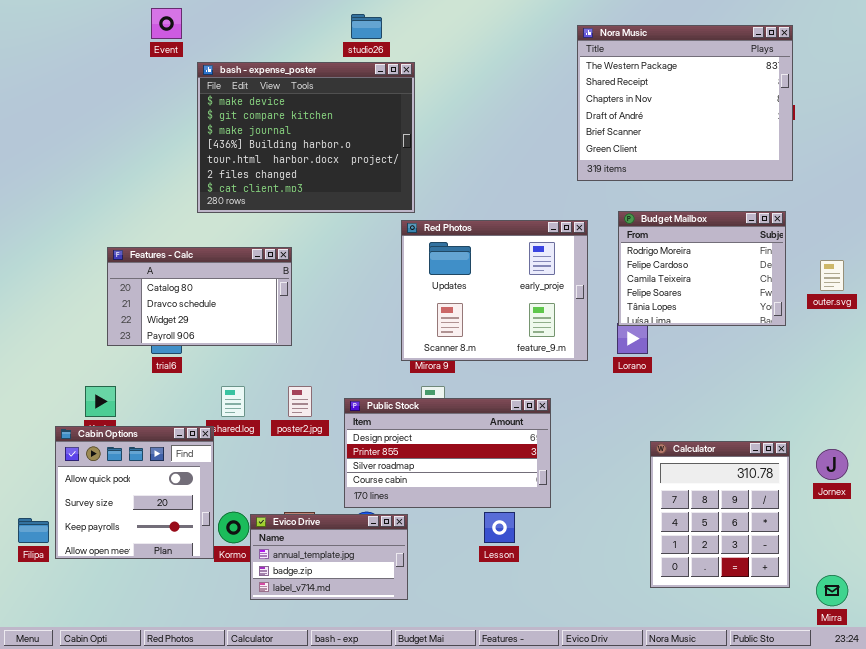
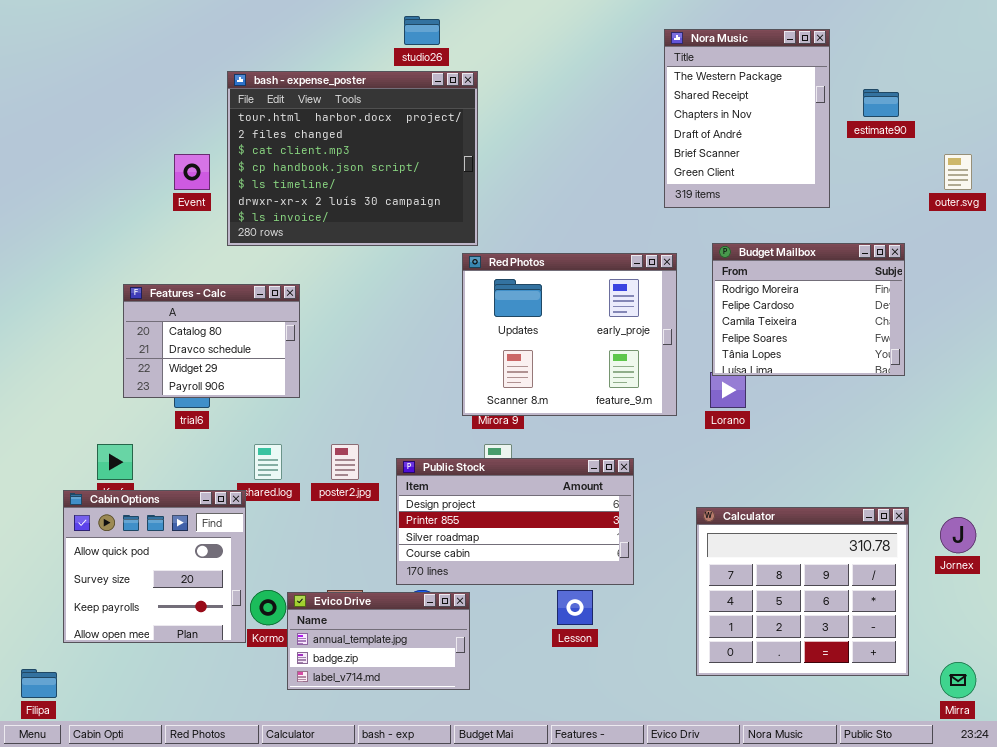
Event: [151,8,182,39] -> [174,154,210,190], moved
Nora Music: [577,25,793,181] -> [664,29,830,208], resized
bash - expense_poster: [197,62,415,213] -> [227,71,478,246], scrolled down 4 rows
Features - Calc: [107,247,292,346] -> [123,284,300,398], resized
outer.svg: [820,260,844,291] -> [944,154,972,190], moved
Calculator: [650,441,790,588] -> [696,507,909,676], resized
Filipa: [18,518,49,543] -> [21,669,57,698], moved

